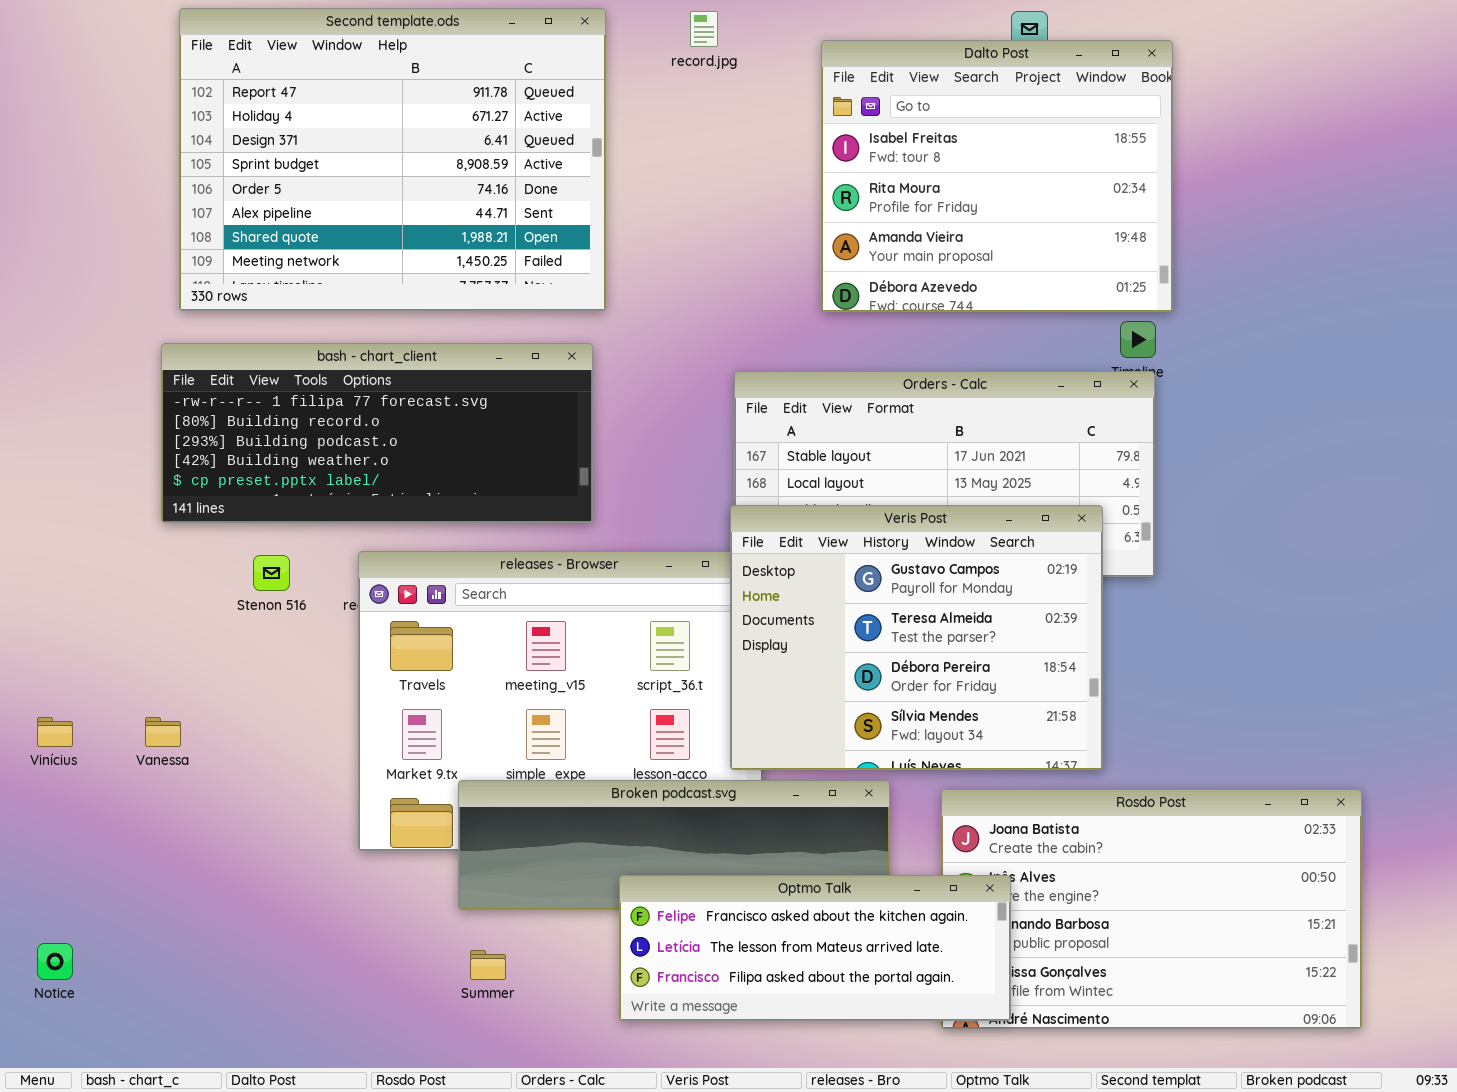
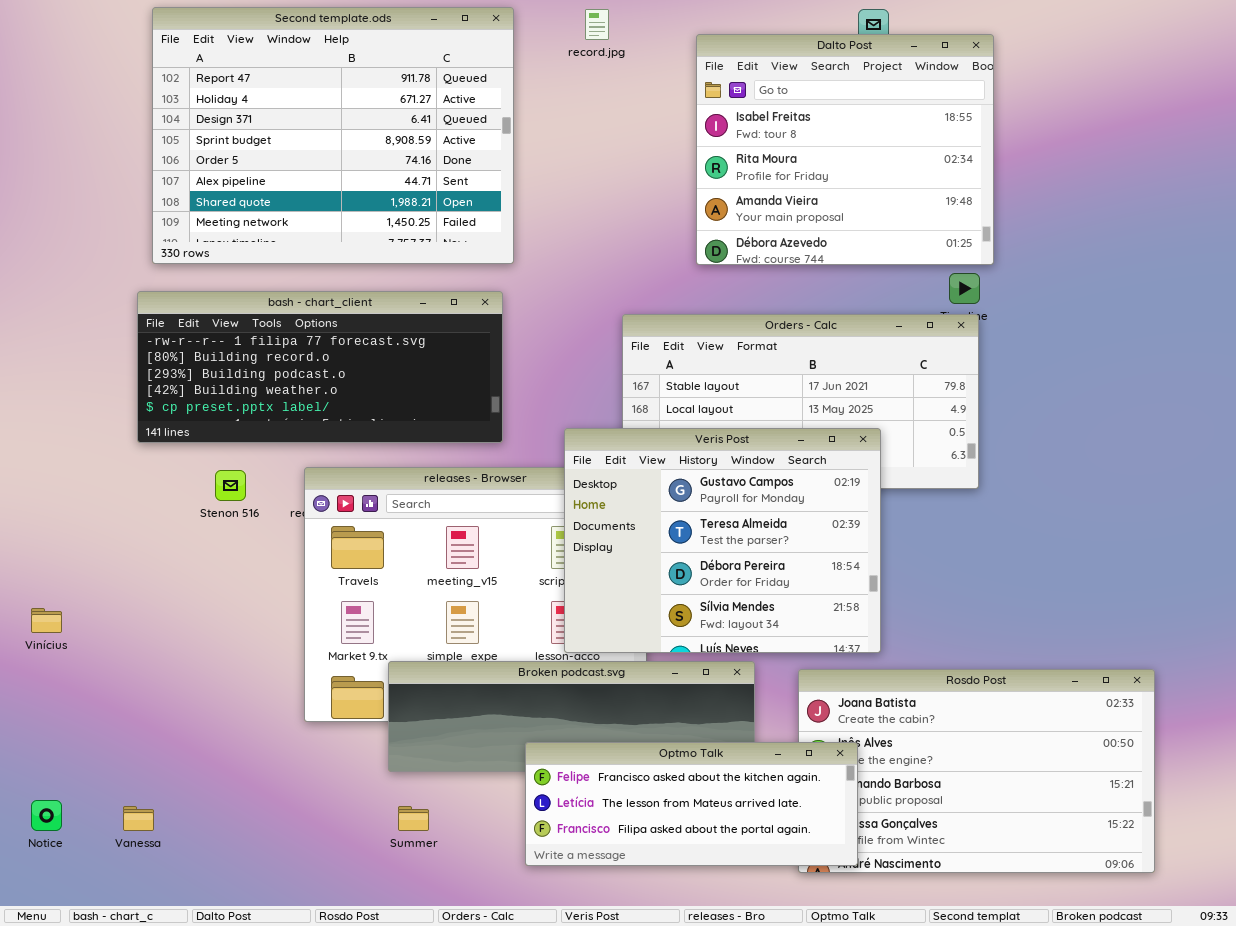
Veris Post: [730,505,1103,770] -> [564,428,881,653], moved
Vanessa: [145,717,181,747] -> [123,806,154,831], moved

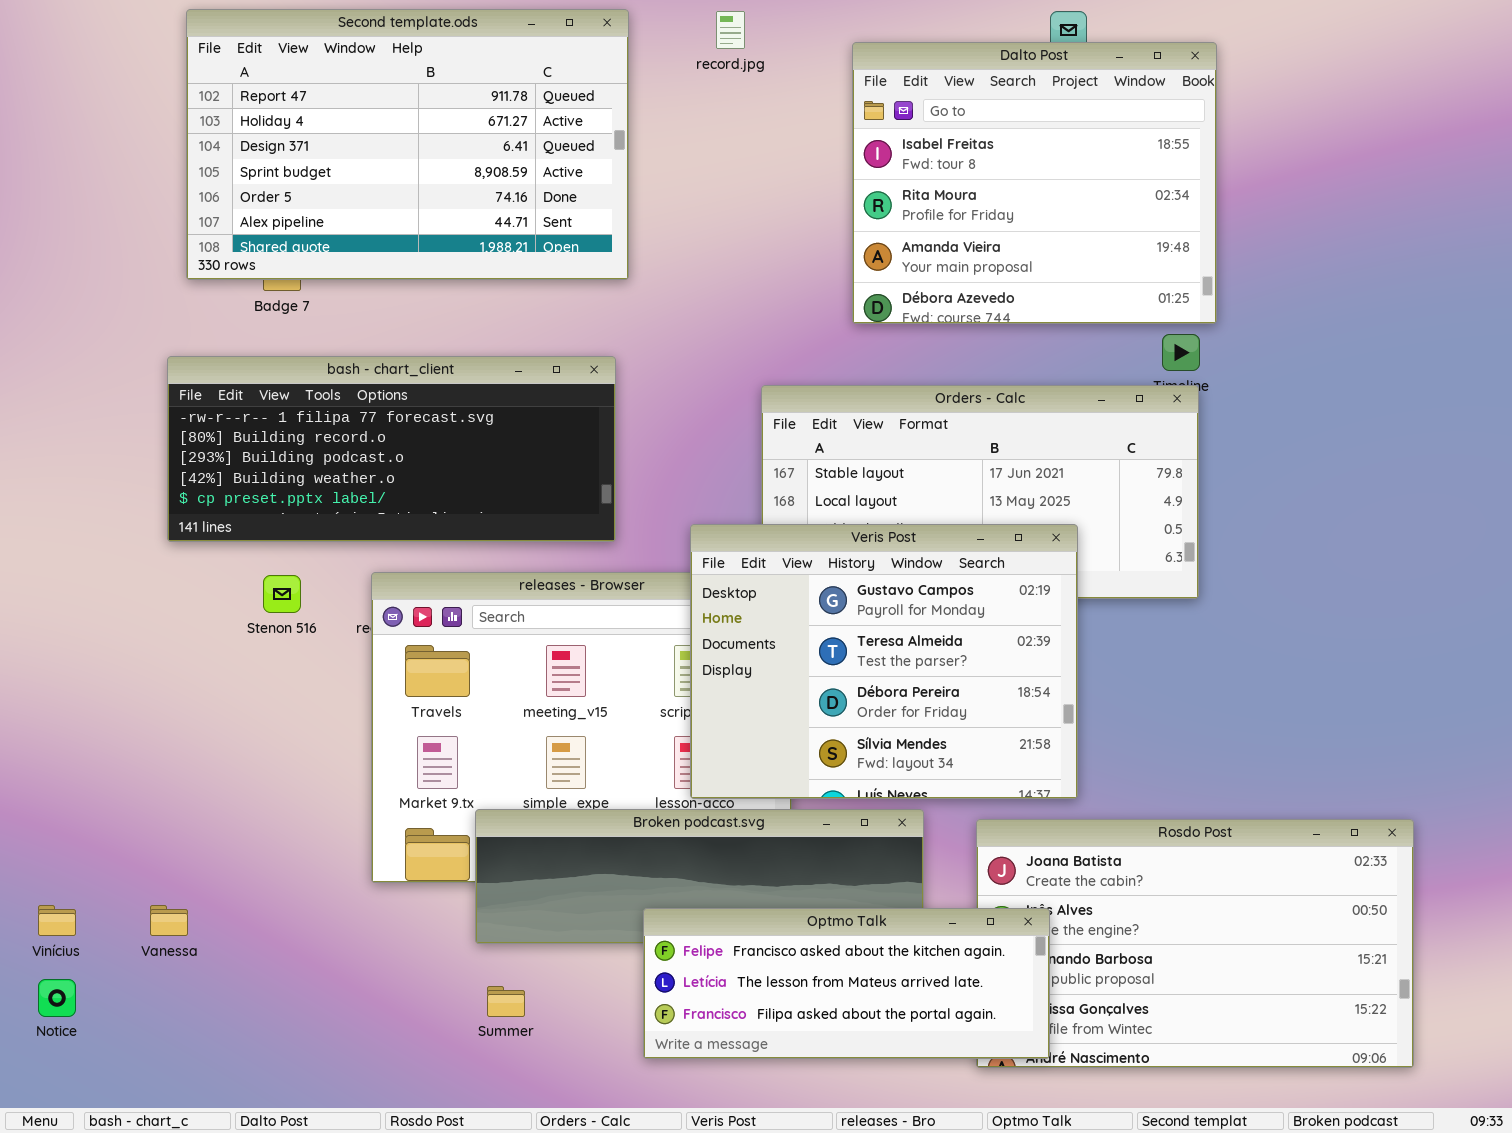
Second template.ods: [152,7,514,264] -> [186,9,629,280], resized
Vinícius: [31,608,62,633] -> [38,905,76,936], moved
Vanessa: [123,806,154,831] -> [150,905,188,936], moved

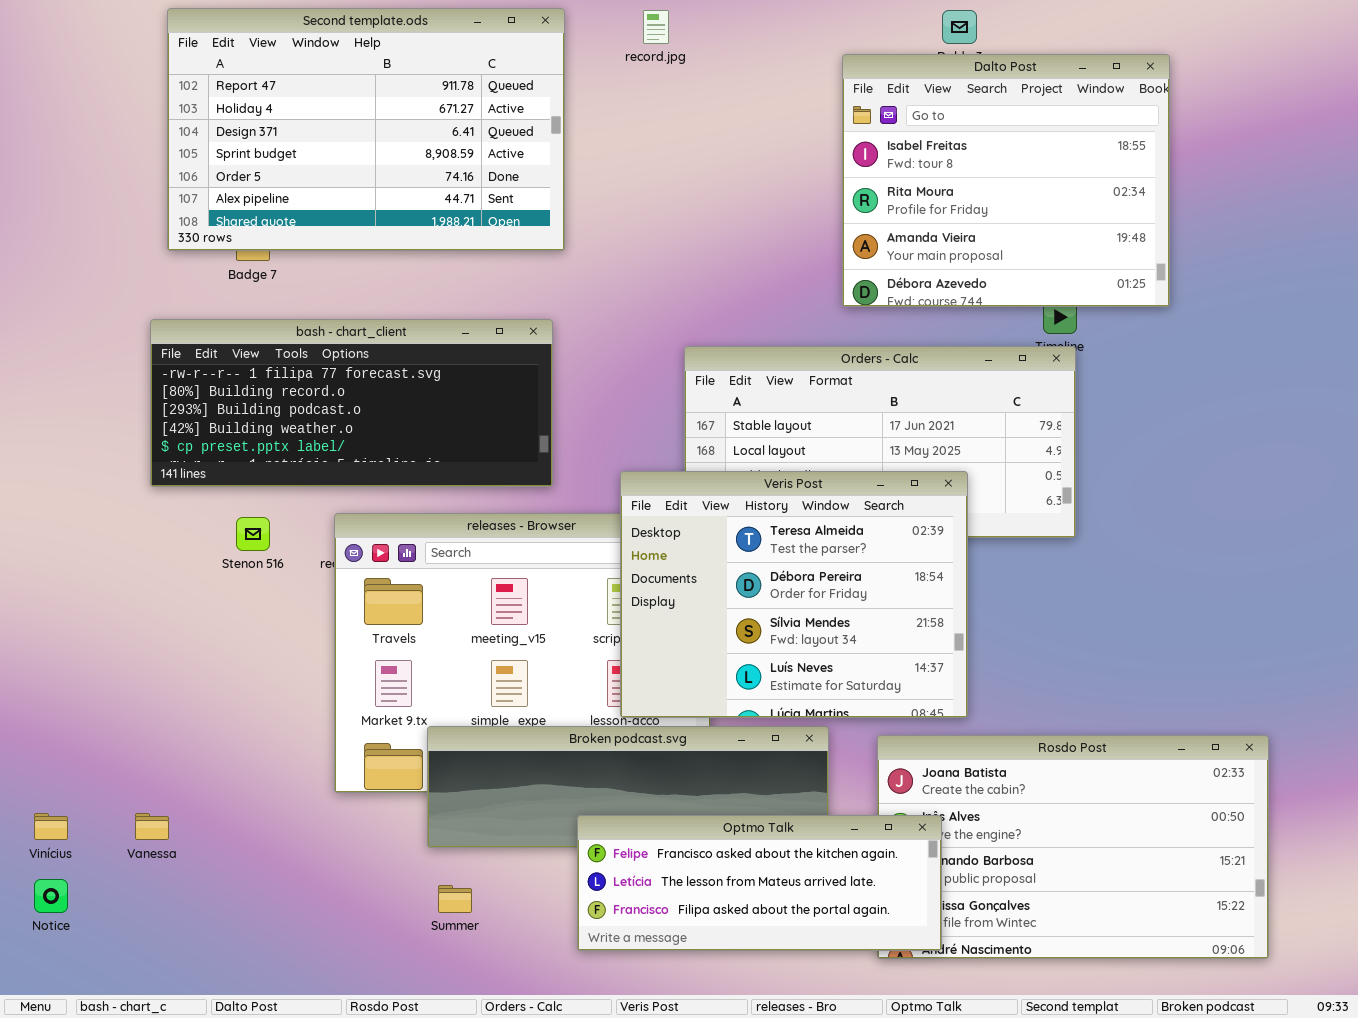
Dalto Post: [852,42,1217,324] -> [842,54,1170,307], moved
Veris Post: [690,524,1078,799] -> [620,471,968,718], scrolled down 1 row

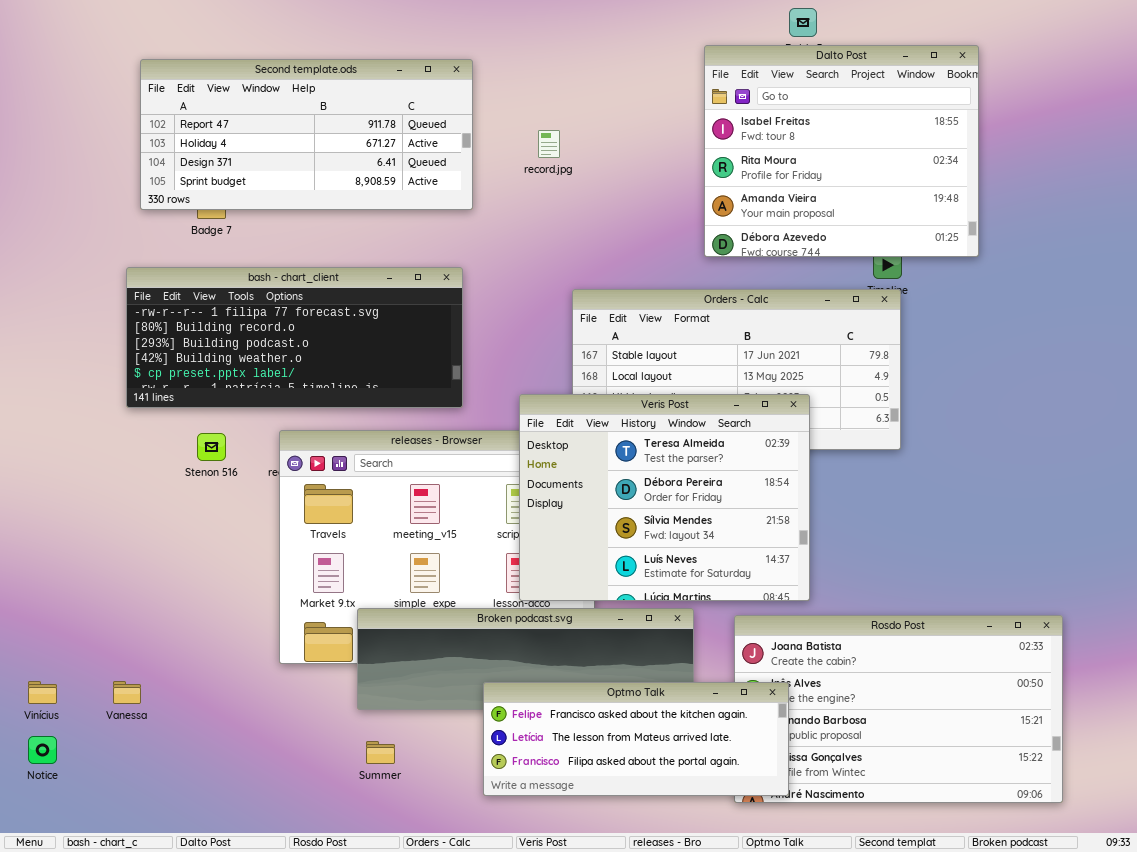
Second template.ods: [167,8,565,251] -> [140,59,473,210], resized
record.jpg: [643,10,669,44] -> [538,130,560,158], moved

